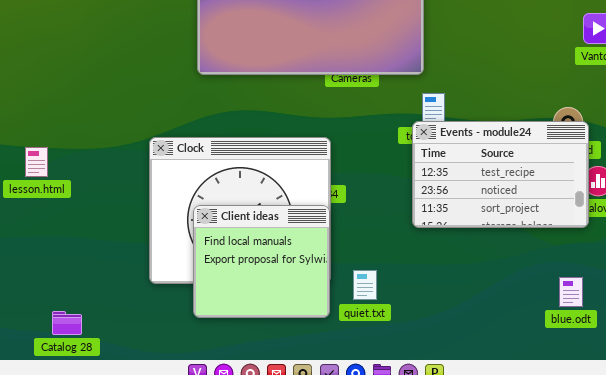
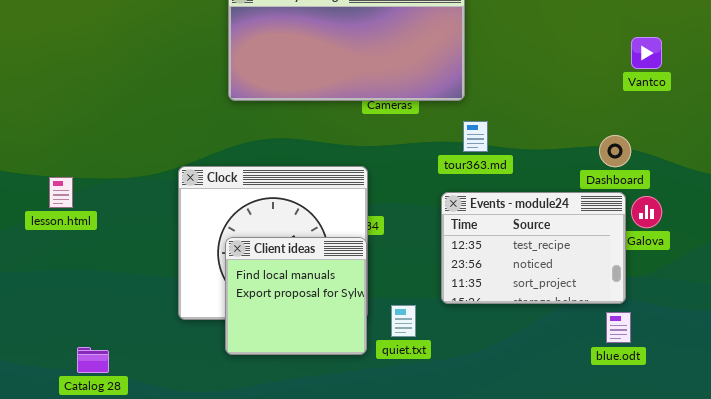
Events - module24: [412,121,589,228] -> [441,192,626,304], moved

